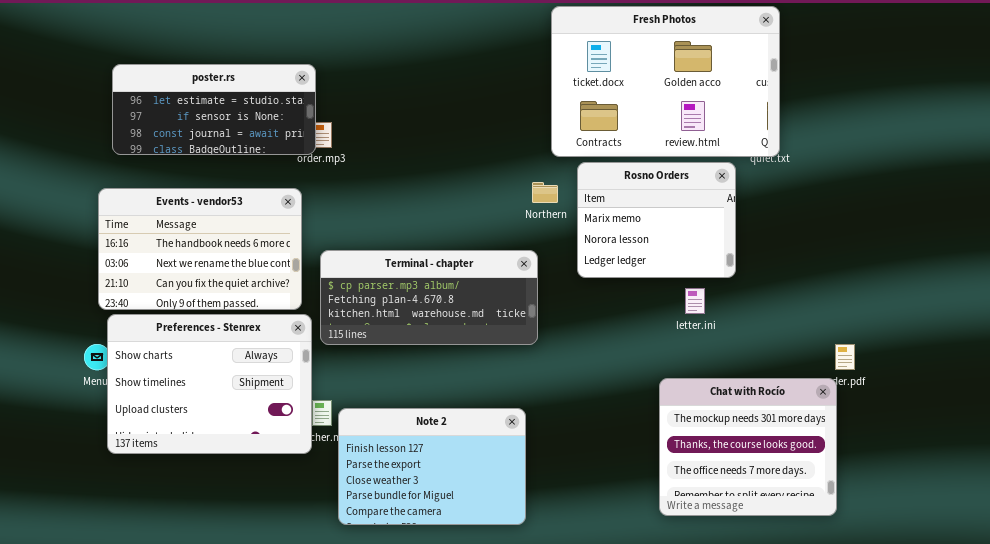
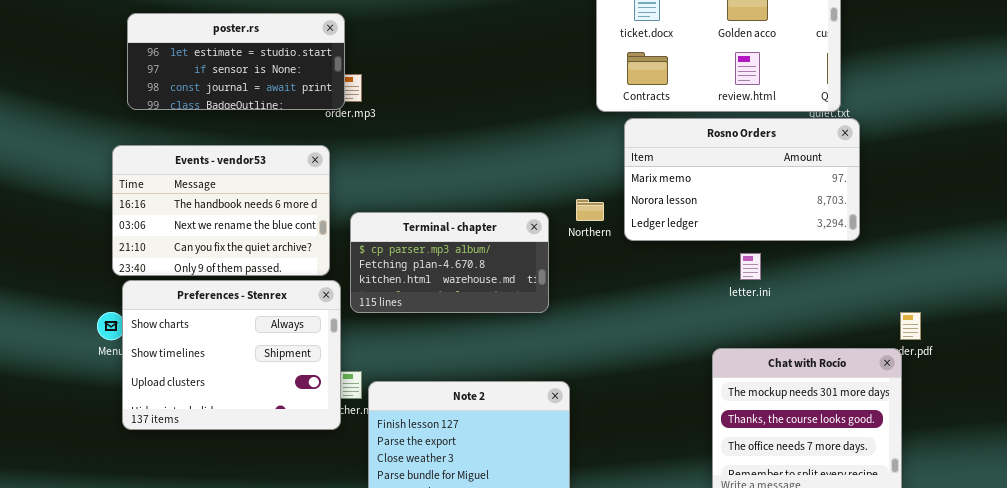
Rosno Orders: [577,162,736,278] -> [624,118,860,241], resized
Northern: [532,182,558,203] -> [576,199,604,221], moved
Terminal - chapter: [320,250,538,345] -> [350,212,549,313], resized

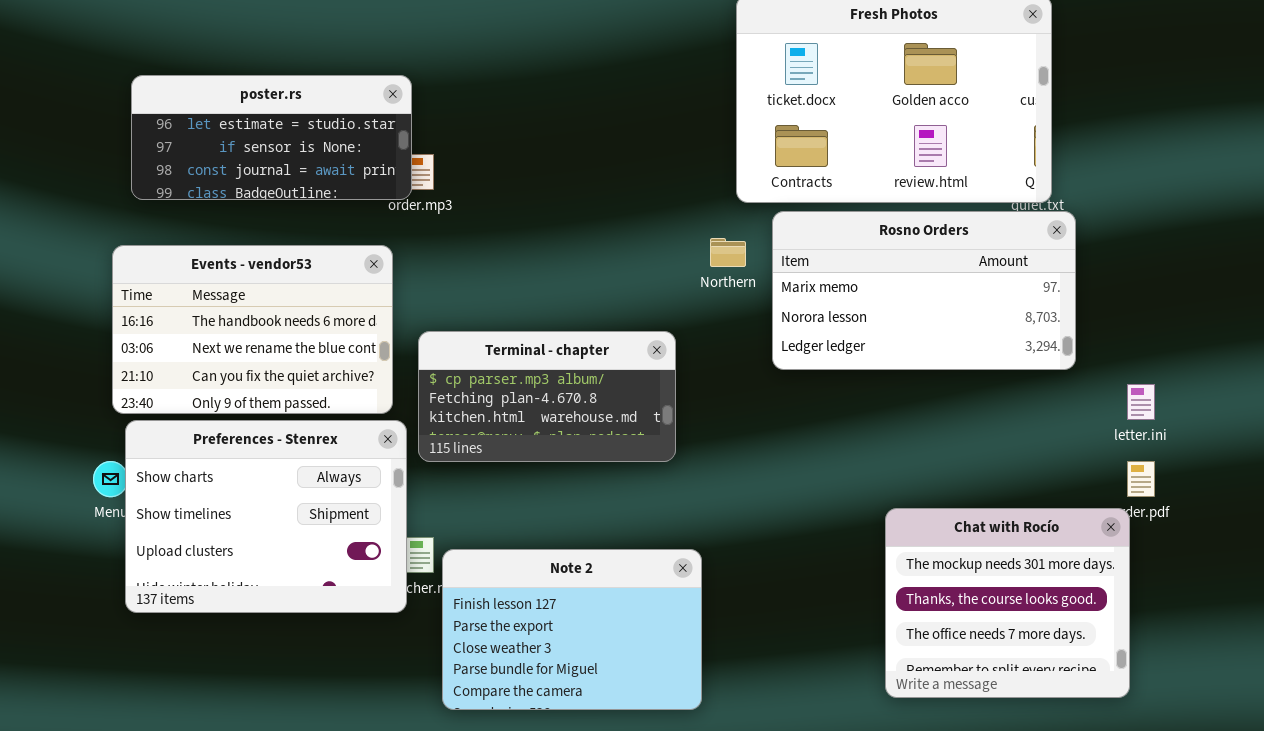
Northern: [576,199,604,221] -> [710,238,746,267], moved
letter.ini: [740,253,761,280] -> [1127,384,1155,420], moved

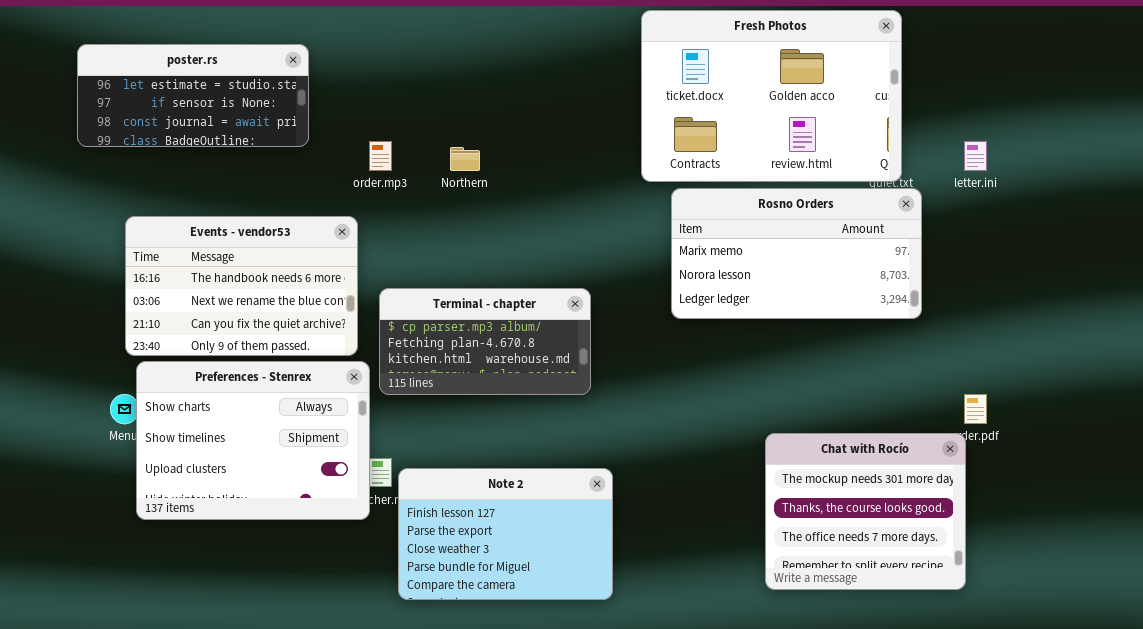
poster.rs: [131,75,412,200] -> [77,44,309,147], moved
Northern: [710,238,746,267] -> [450,147,480,171], moved
letter.ini: [1127,384,1155,420] -> [964,141,987,171], moved

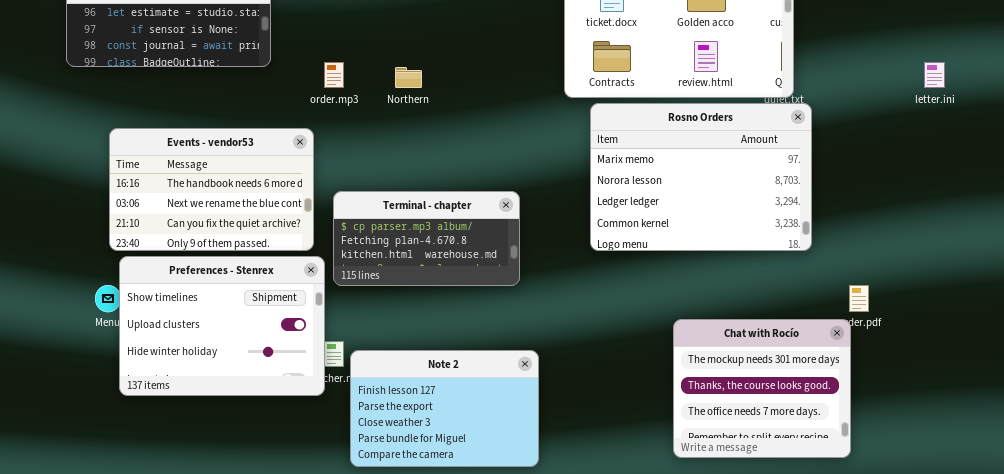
letter.ini: [964,141,987,171] -> [924,62,945,88], moved
Rosno Orders: [671,188,922,319] -> [590,103,812,251], resized
Preferences - Stenrex: [136,361,370,520] -> [119,256,325,396], scrolled down 1 row

